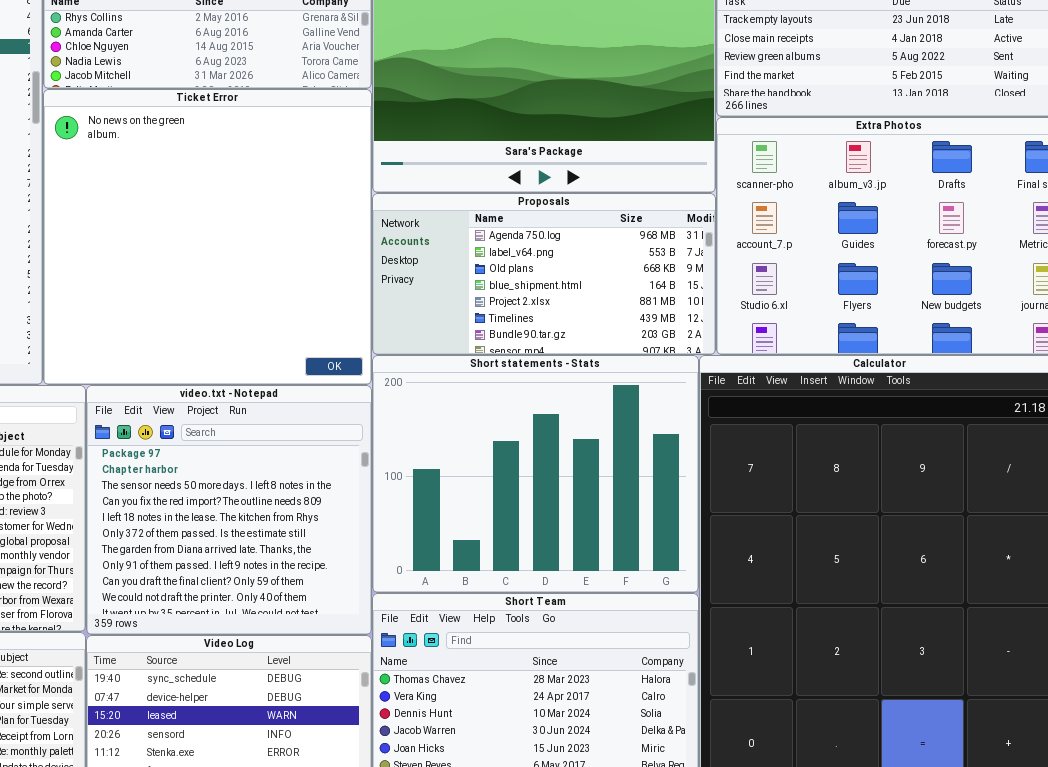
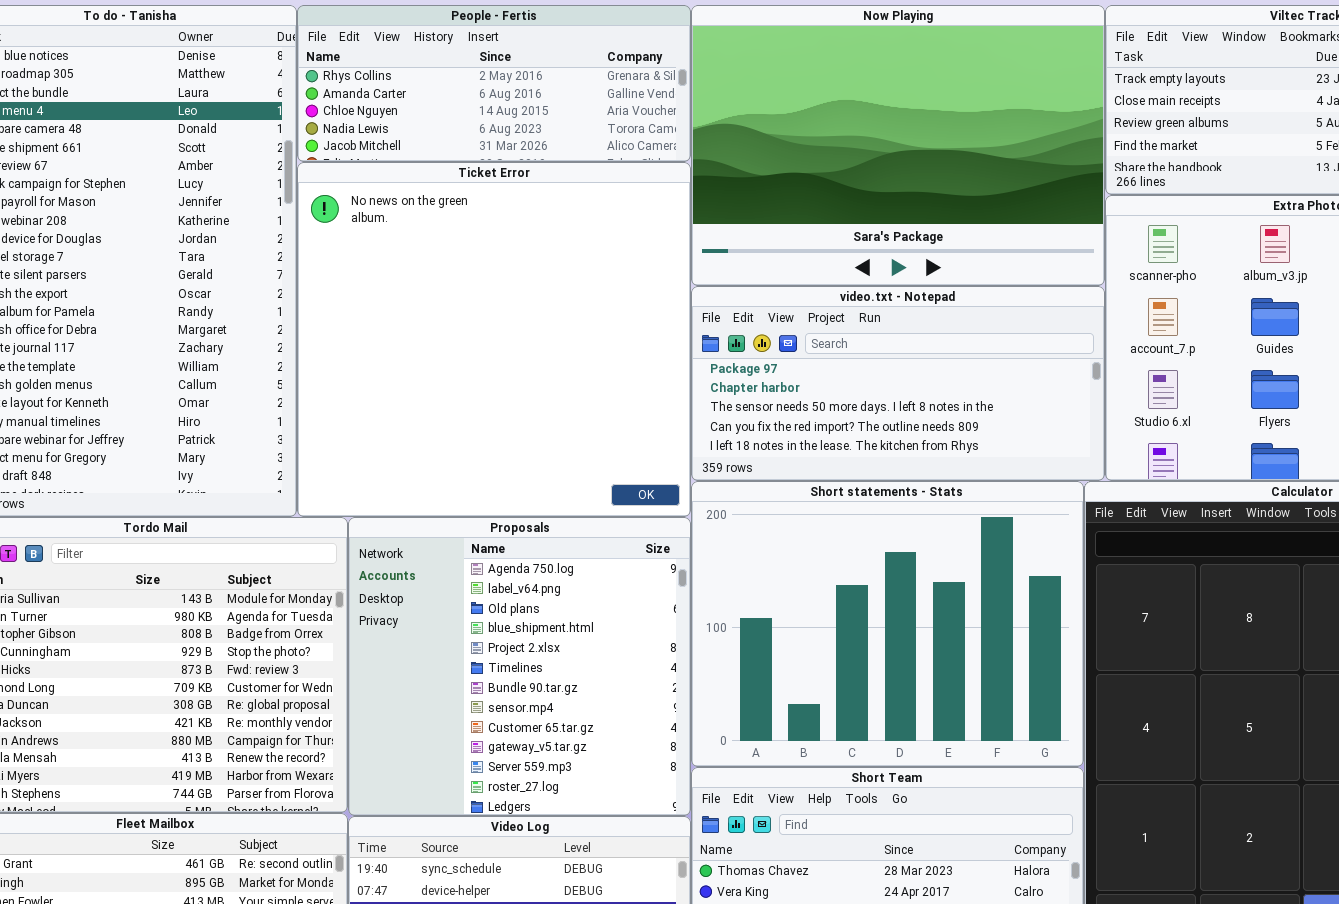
Proposals: [372,193,716,355] -> [348,517,691,816], moved, resized
video.txt - Notepad: [86,385,372,635] -> [691,286,1105,481], moved, resized

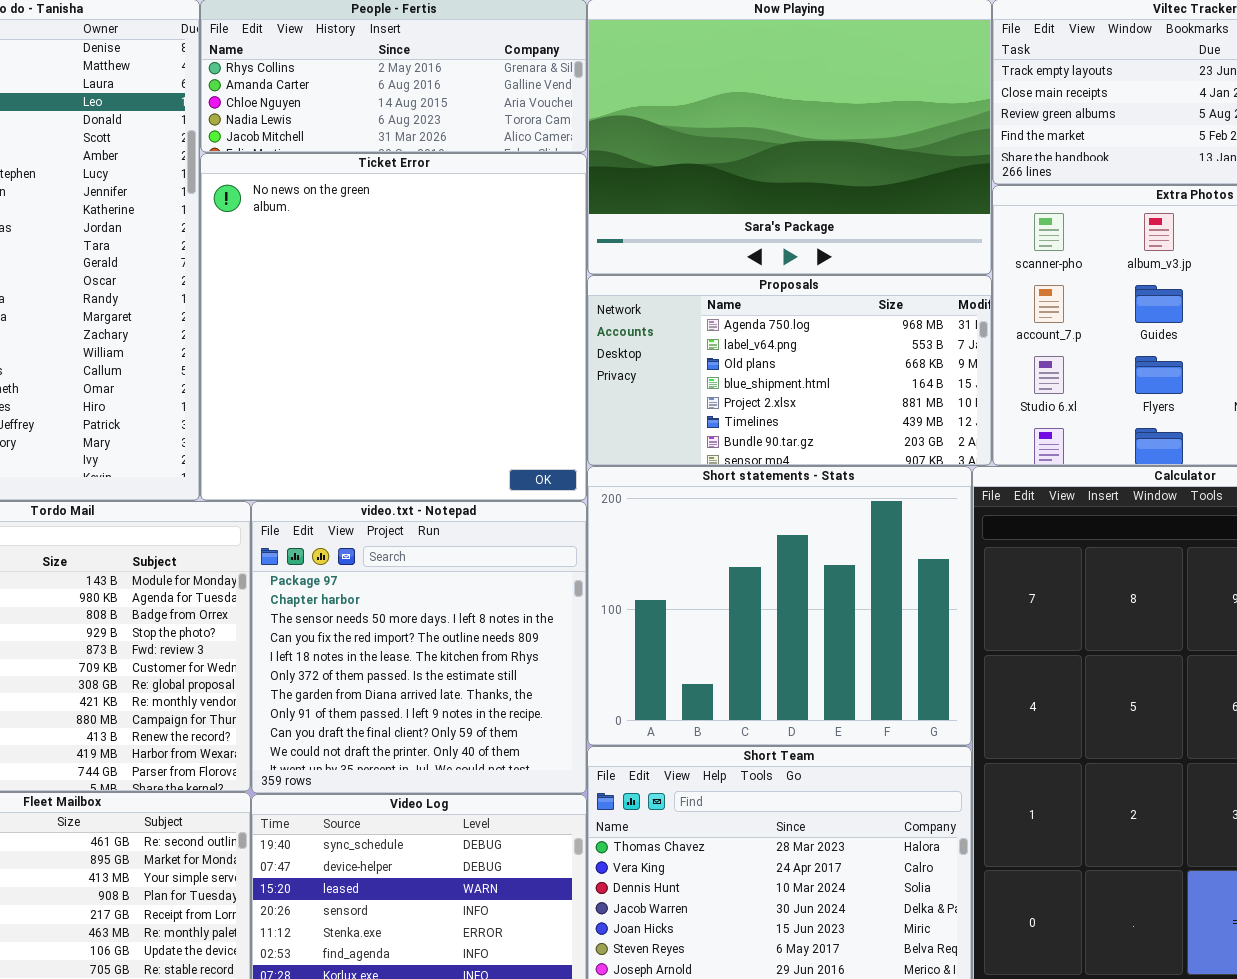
video.txt - Notepad: [691,286,1105,481] -> [251,501,587,794], moved, resized
Proposals: [348,517,691,816] -> [587,275,992,466], moved, resized

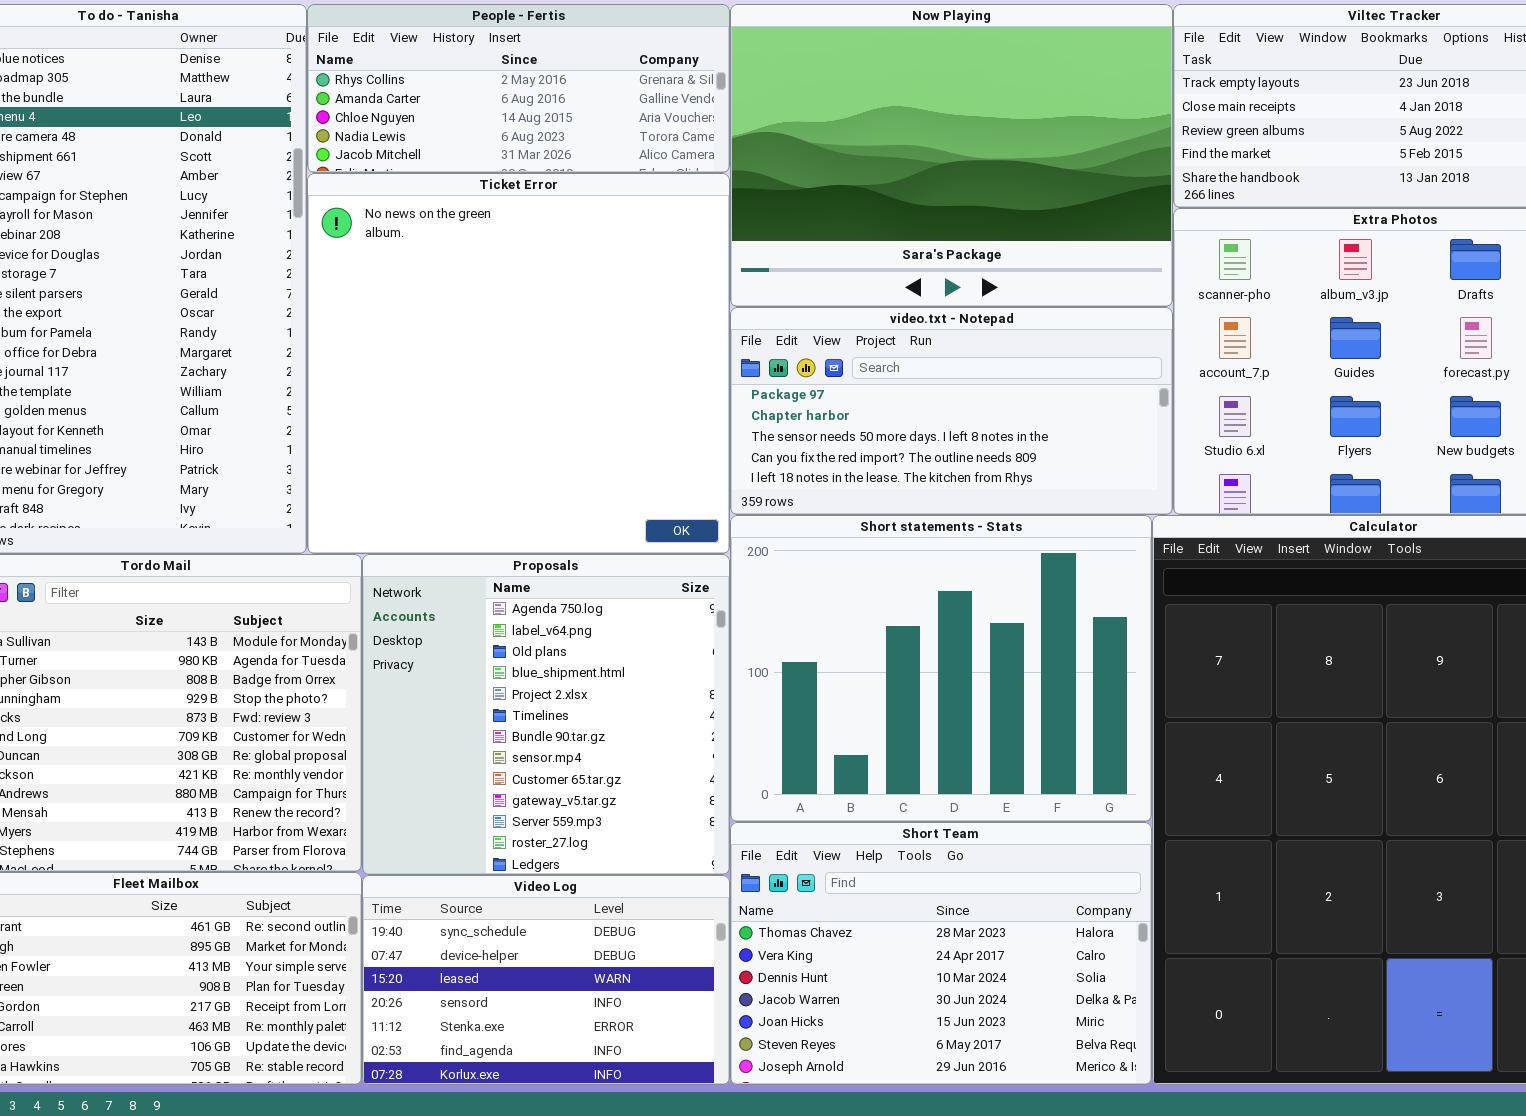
Proposals: [587,275,992,466] -> [362,554,730,875], moved, resized
video.txt - Notepad: [251,501,587,794] -> [730,307,1173,515], moved, resized

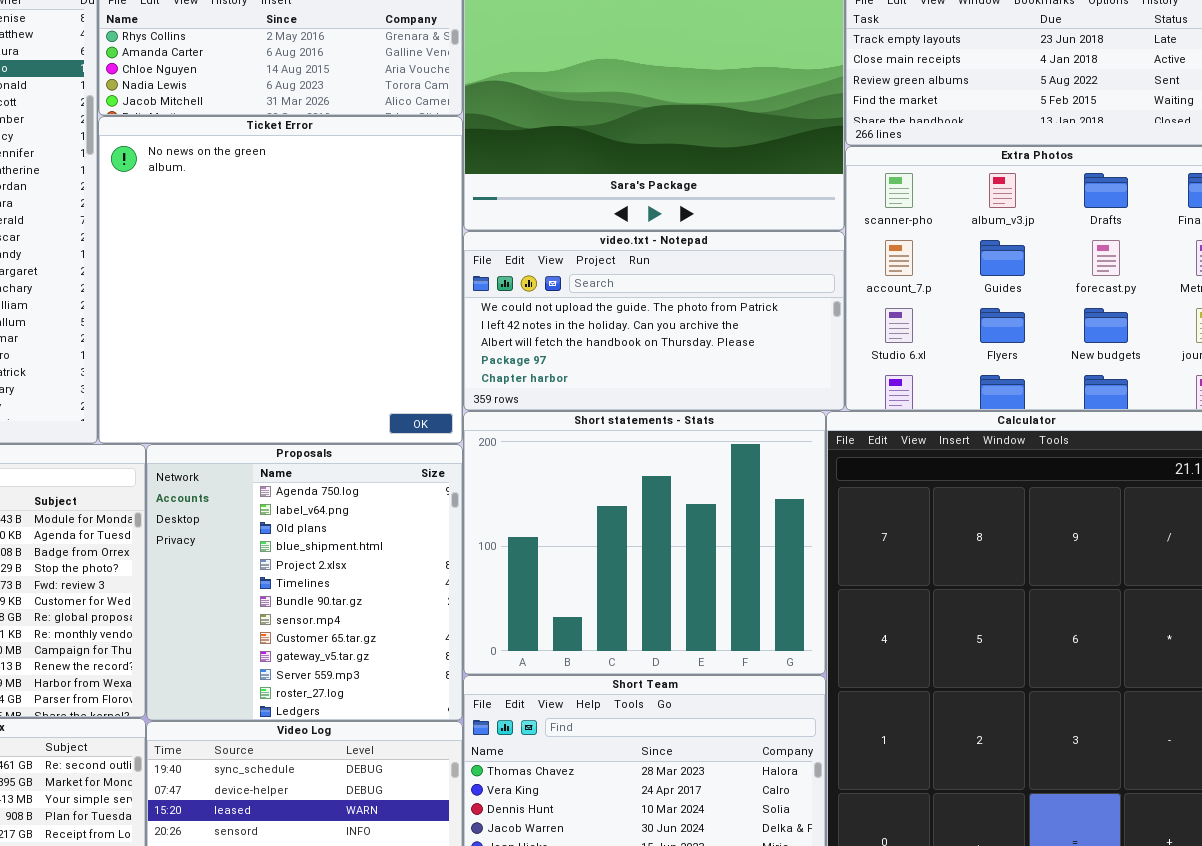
video.txt - Notepad: [730,307,1173,515] -> [463,231,845,411], scrolled up 3 rows

